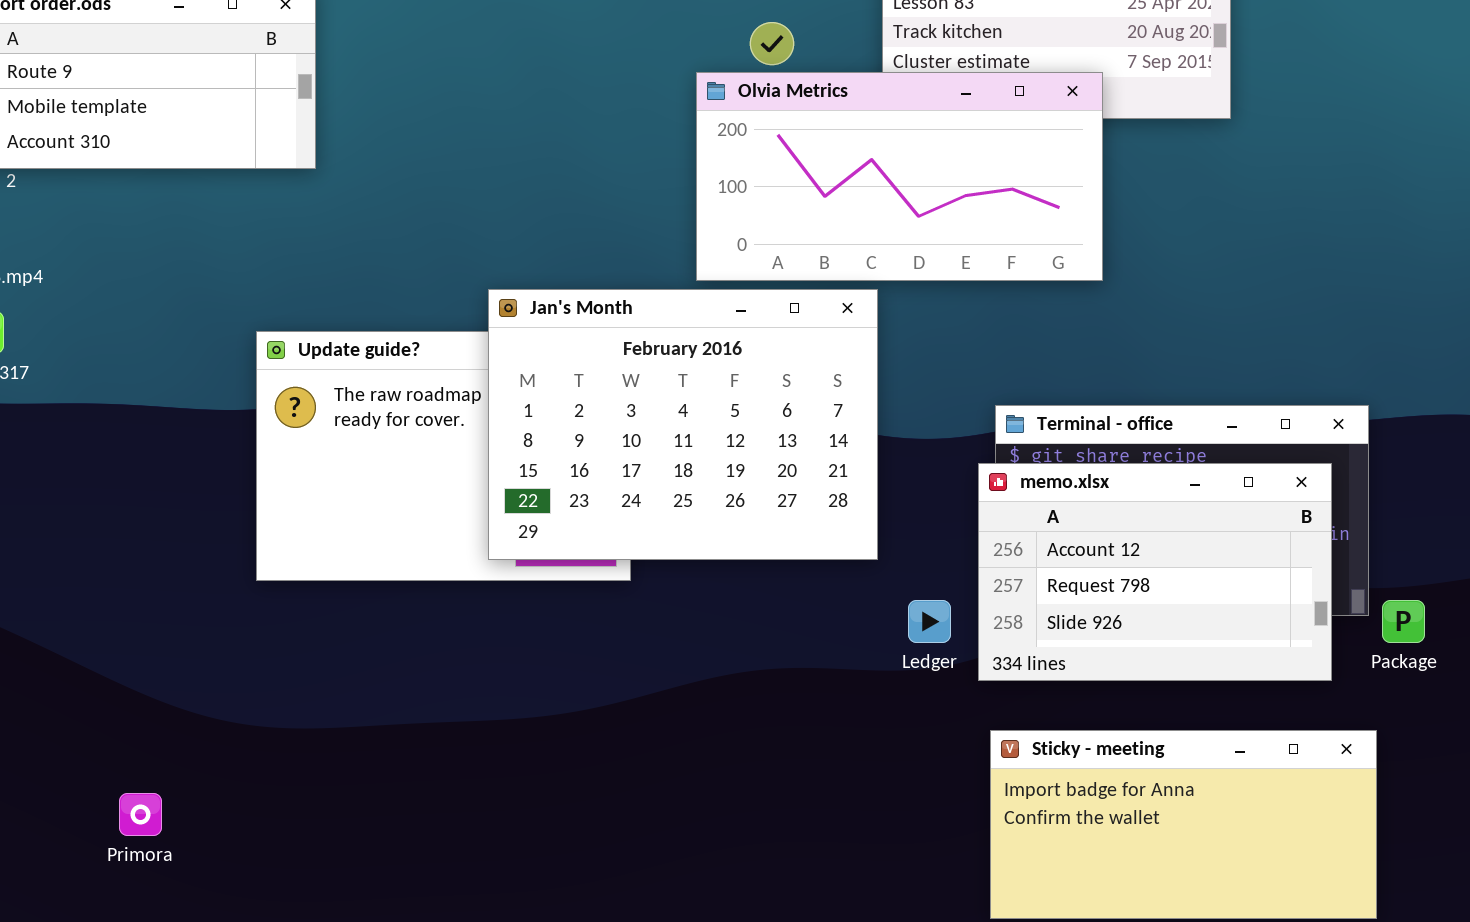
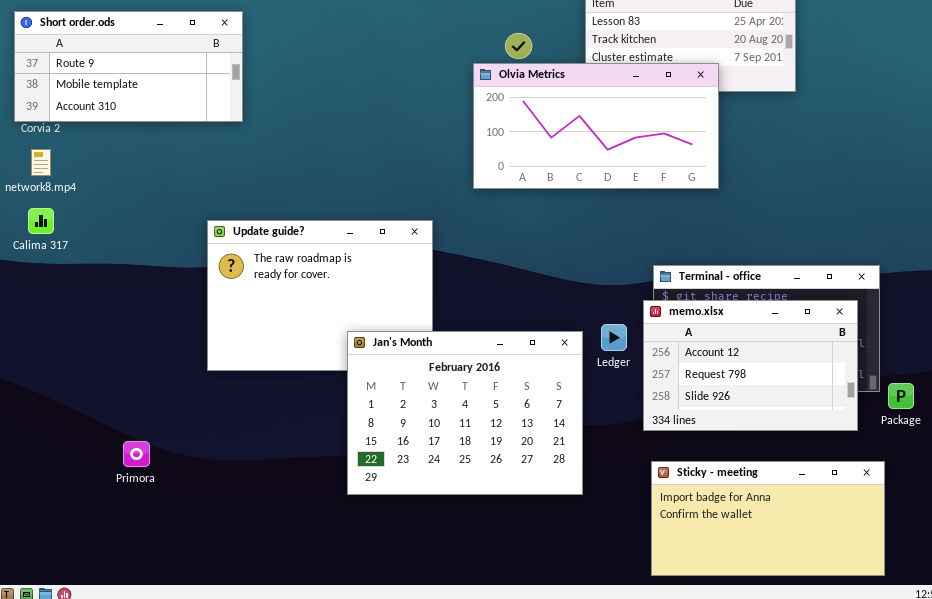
Jan's Month: [488,289,878,560] -> [347,331,583,495], moved
Ledger: [908,600,951,643] -> [601,324,627,351], moved
Primora: [119,793,162,836] -> [123,441,150,467], moved

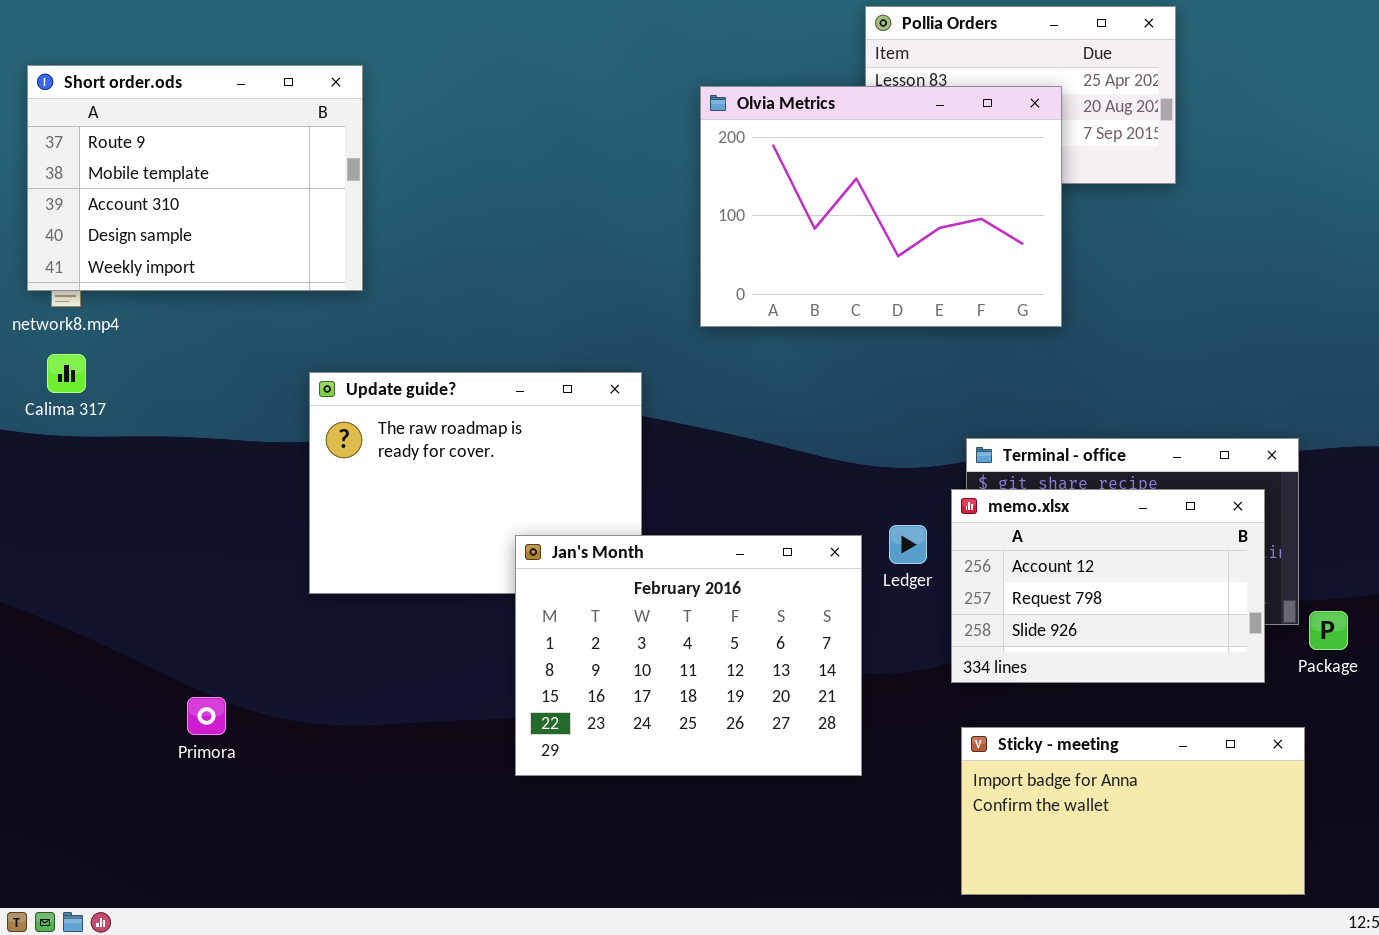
Short order.ods: [14,11,243,122] -> [27,65,363,291], resized
Olvia Metrics: [473,63,719,189] -> [700,86,1062,327], resized

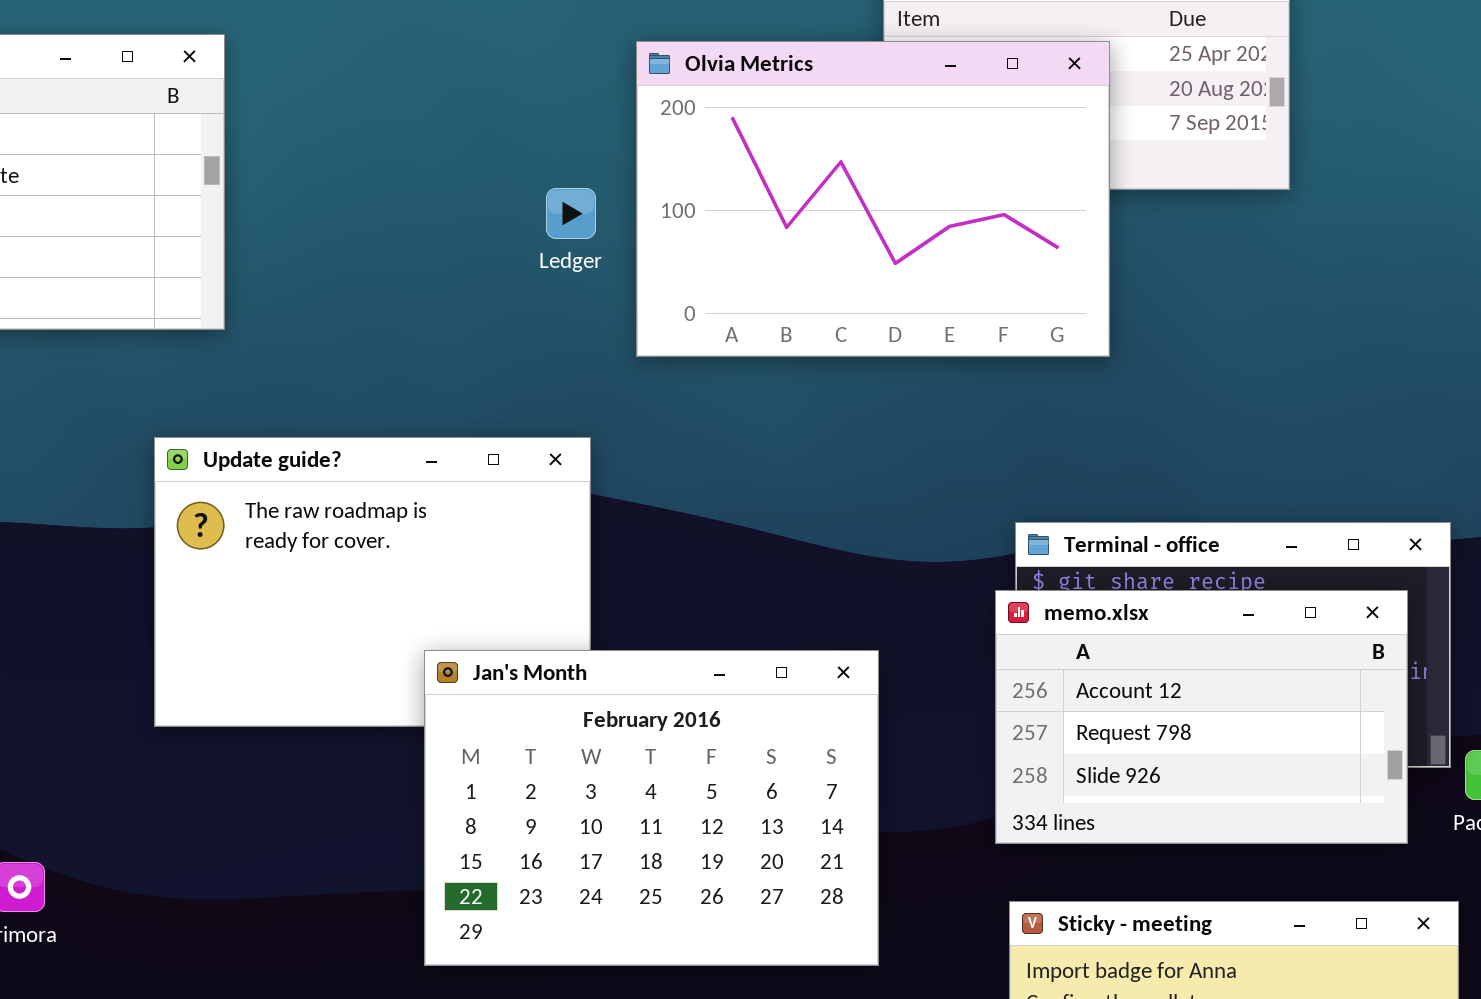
Olvia Metrics: [700,86,1062,327] -> [636,41,1110,357], moved
Ledger: [889,525,927,564] -> [546,188,596,239], moved

